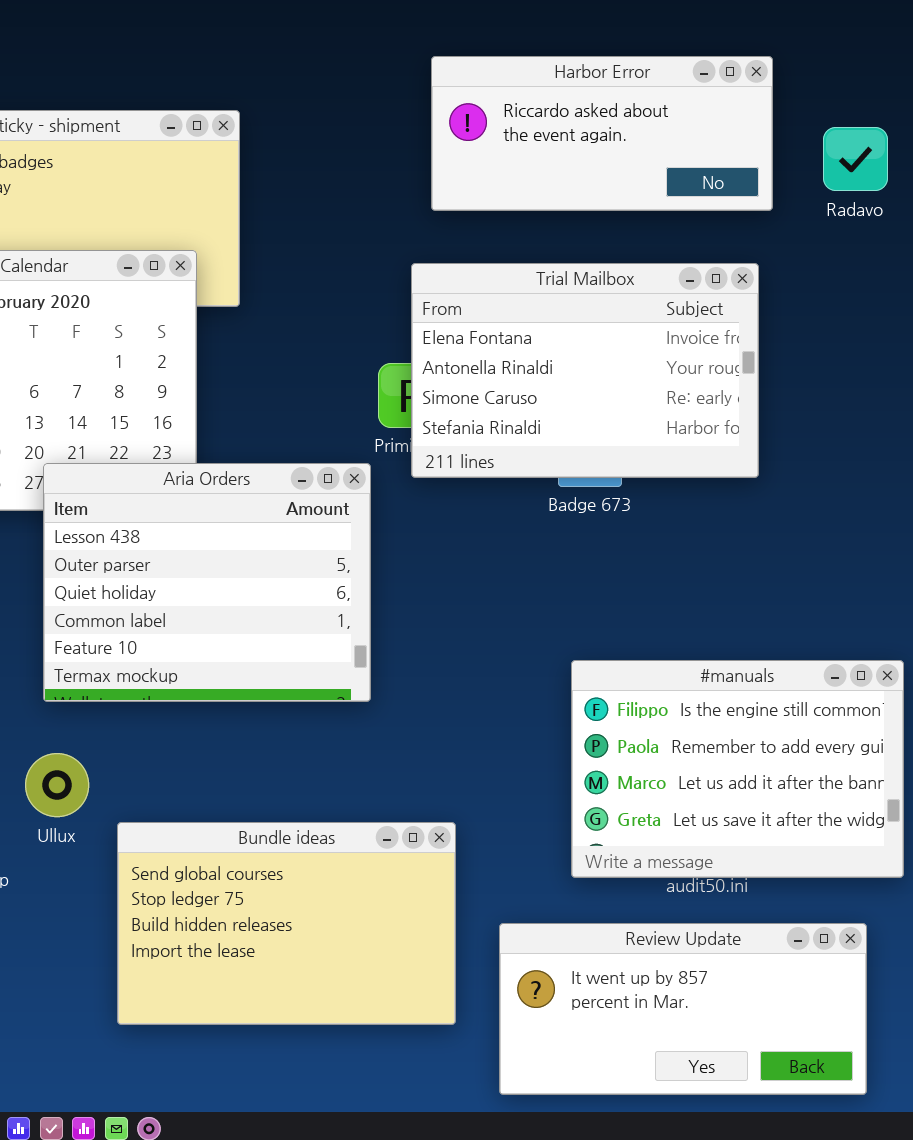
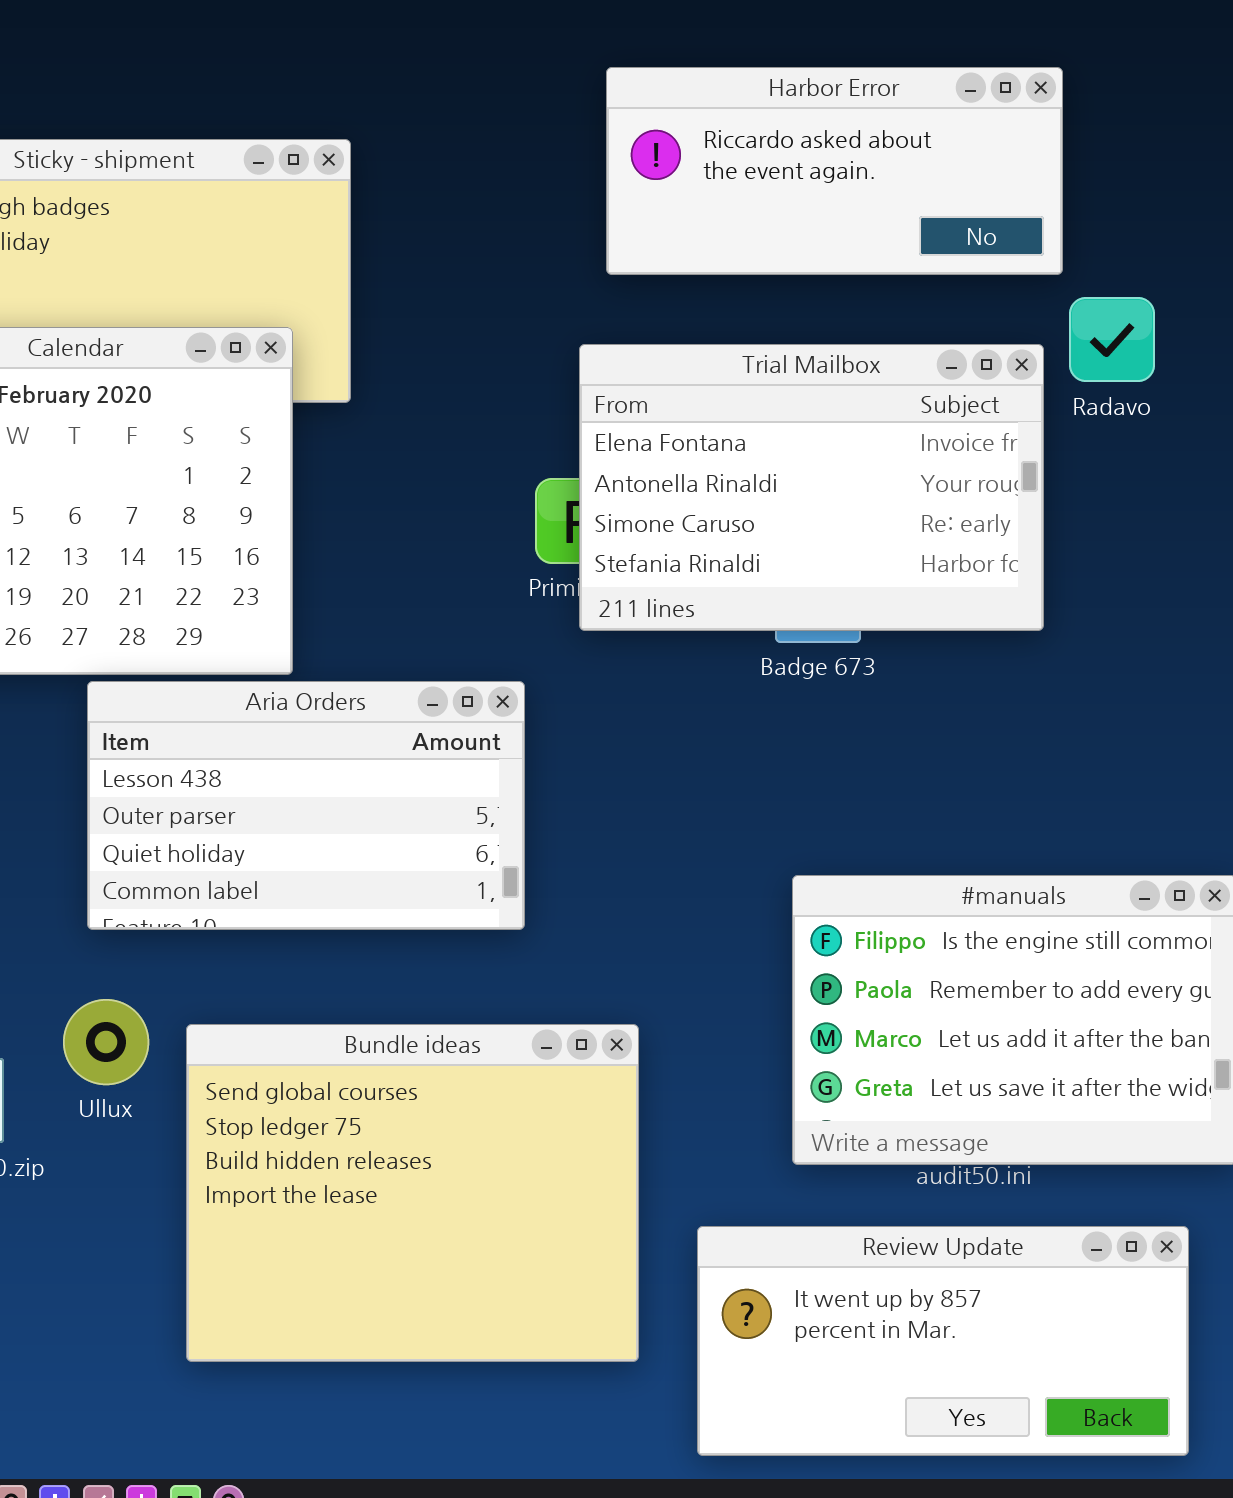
Radavo: [823,127,888,191] -> [1069,297,1155,382], moved
Aria Orders: [43,463,371,702] -> [87,681,525,930], resized
Bundle ideas: [117,822,456,1025] -> [186,1024,639,1362], resized

